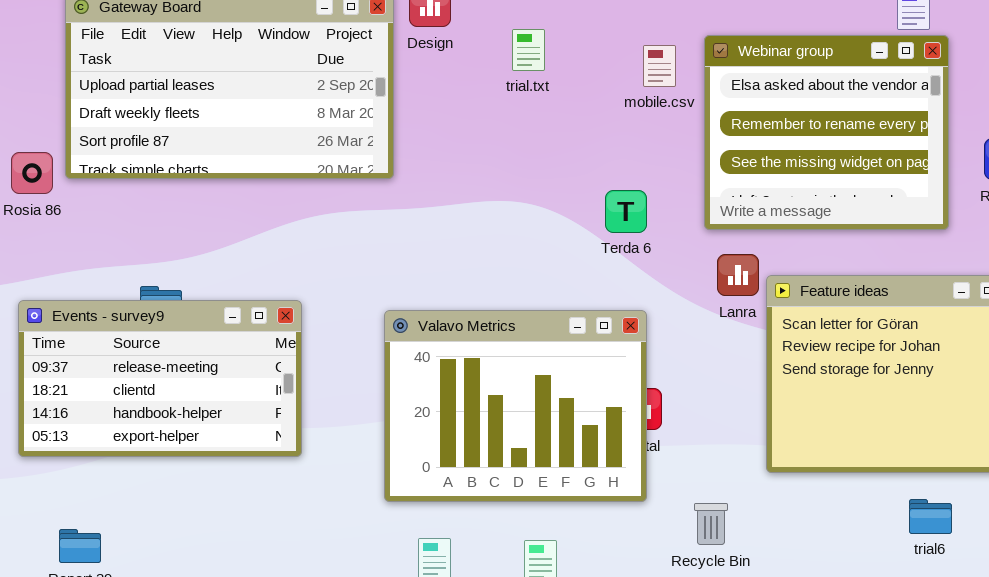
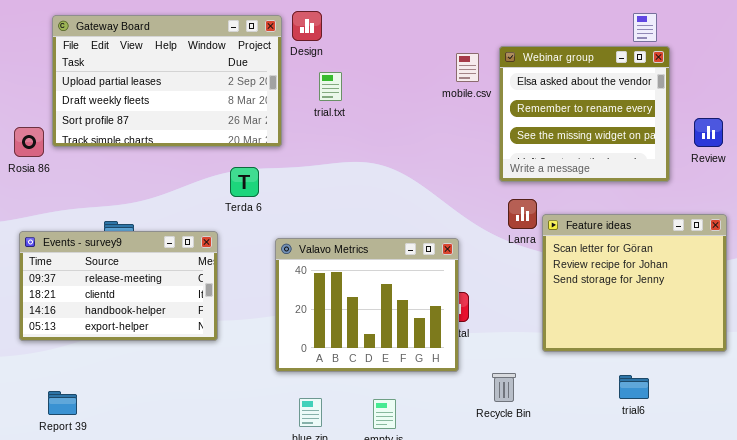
trial.txt: [512,29,545,71] -> [319,72,342,101], moved
Terda 6: [605,190,647,233] -> [230,167,259,197], moved
trial6: [909,499,952,534] -> [619,375,649,399], moved

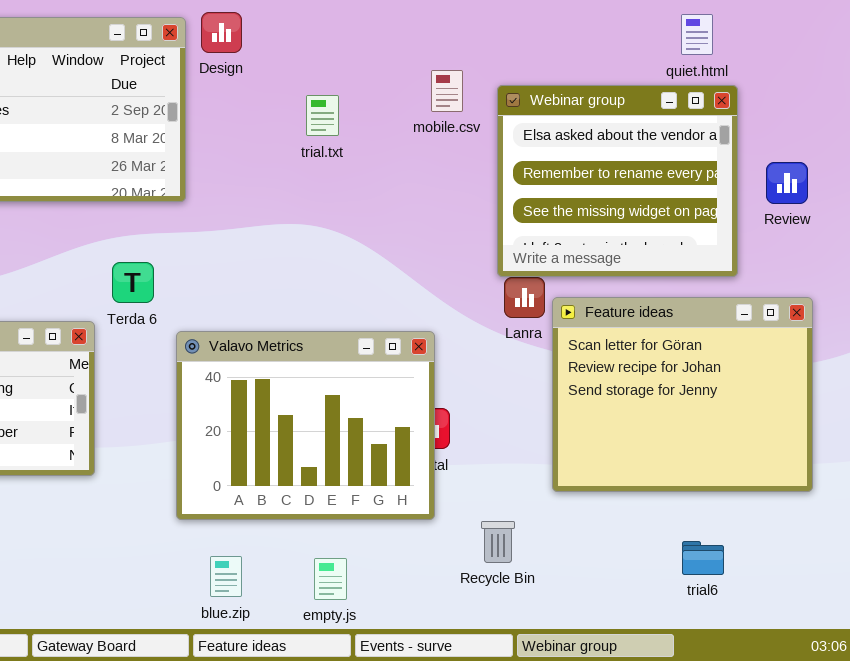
Webinar group: [499,46,670,182] -> [497,85,738,277], moved
trial.txt: [319,72,342,101] -> [306,95,339,136], moved
Terda 6: [230,167,259,197] -> [112,262,154,303], moved
trial6: [619,375,649,399] -> [682,541,724,575], moved

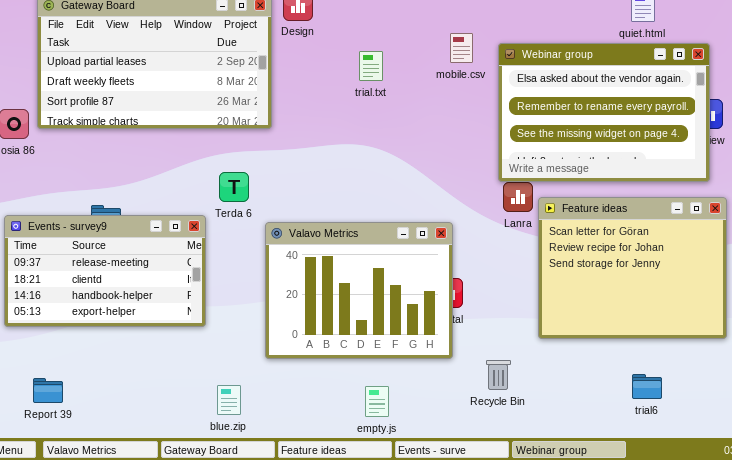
Webinar group: [497,85,738,277] -> [498,43,710,182], resized
blue.zip: [210,556,242,597] -> [217,385,241,415], moved

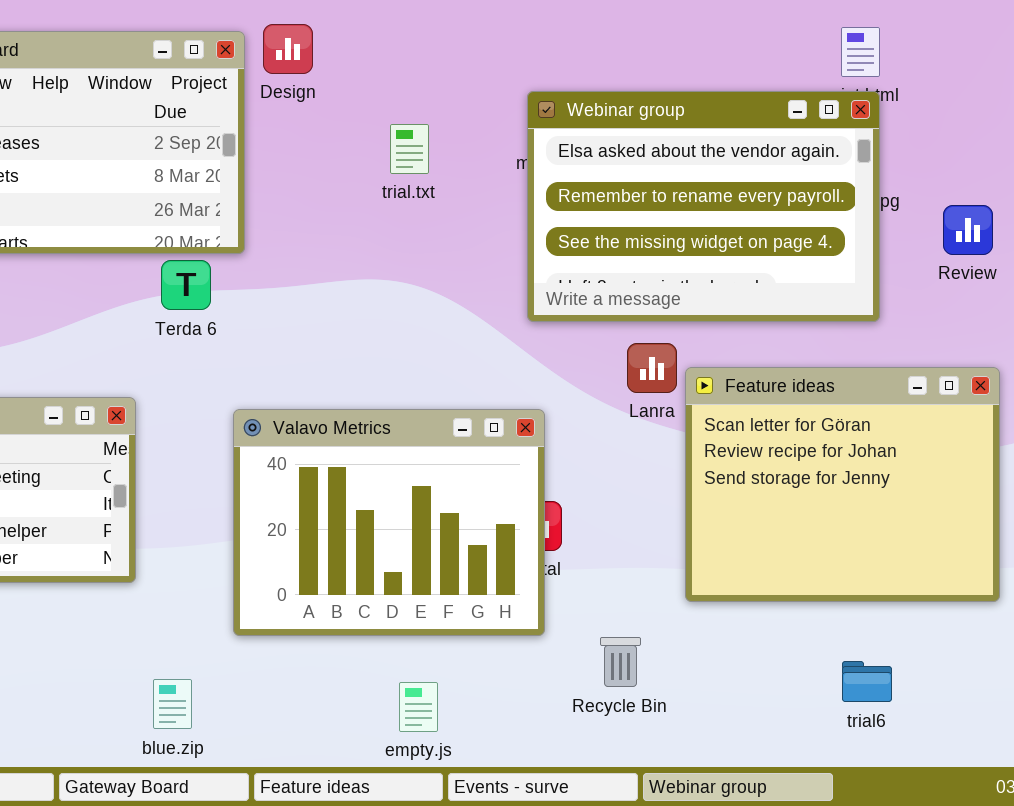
Webinar group: [498,43,710,182] -> [527,91,880,322], moved
Terda 6: [219,172,249,202] -> [161,260,211,310], moved

